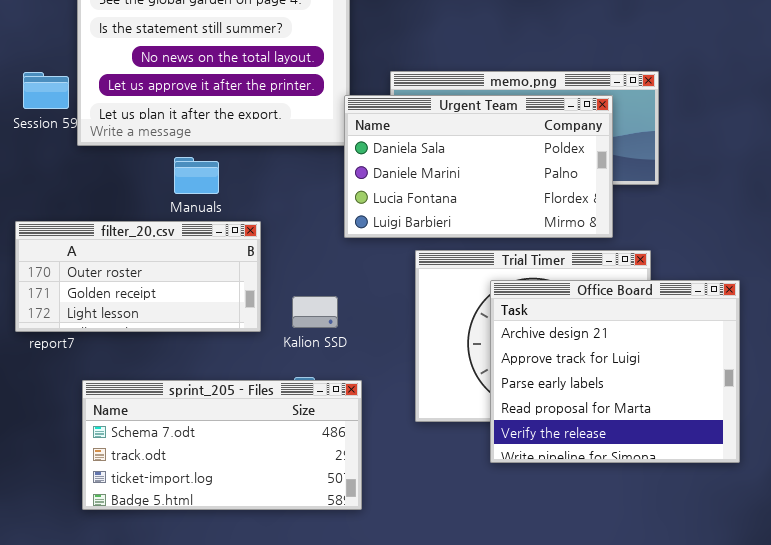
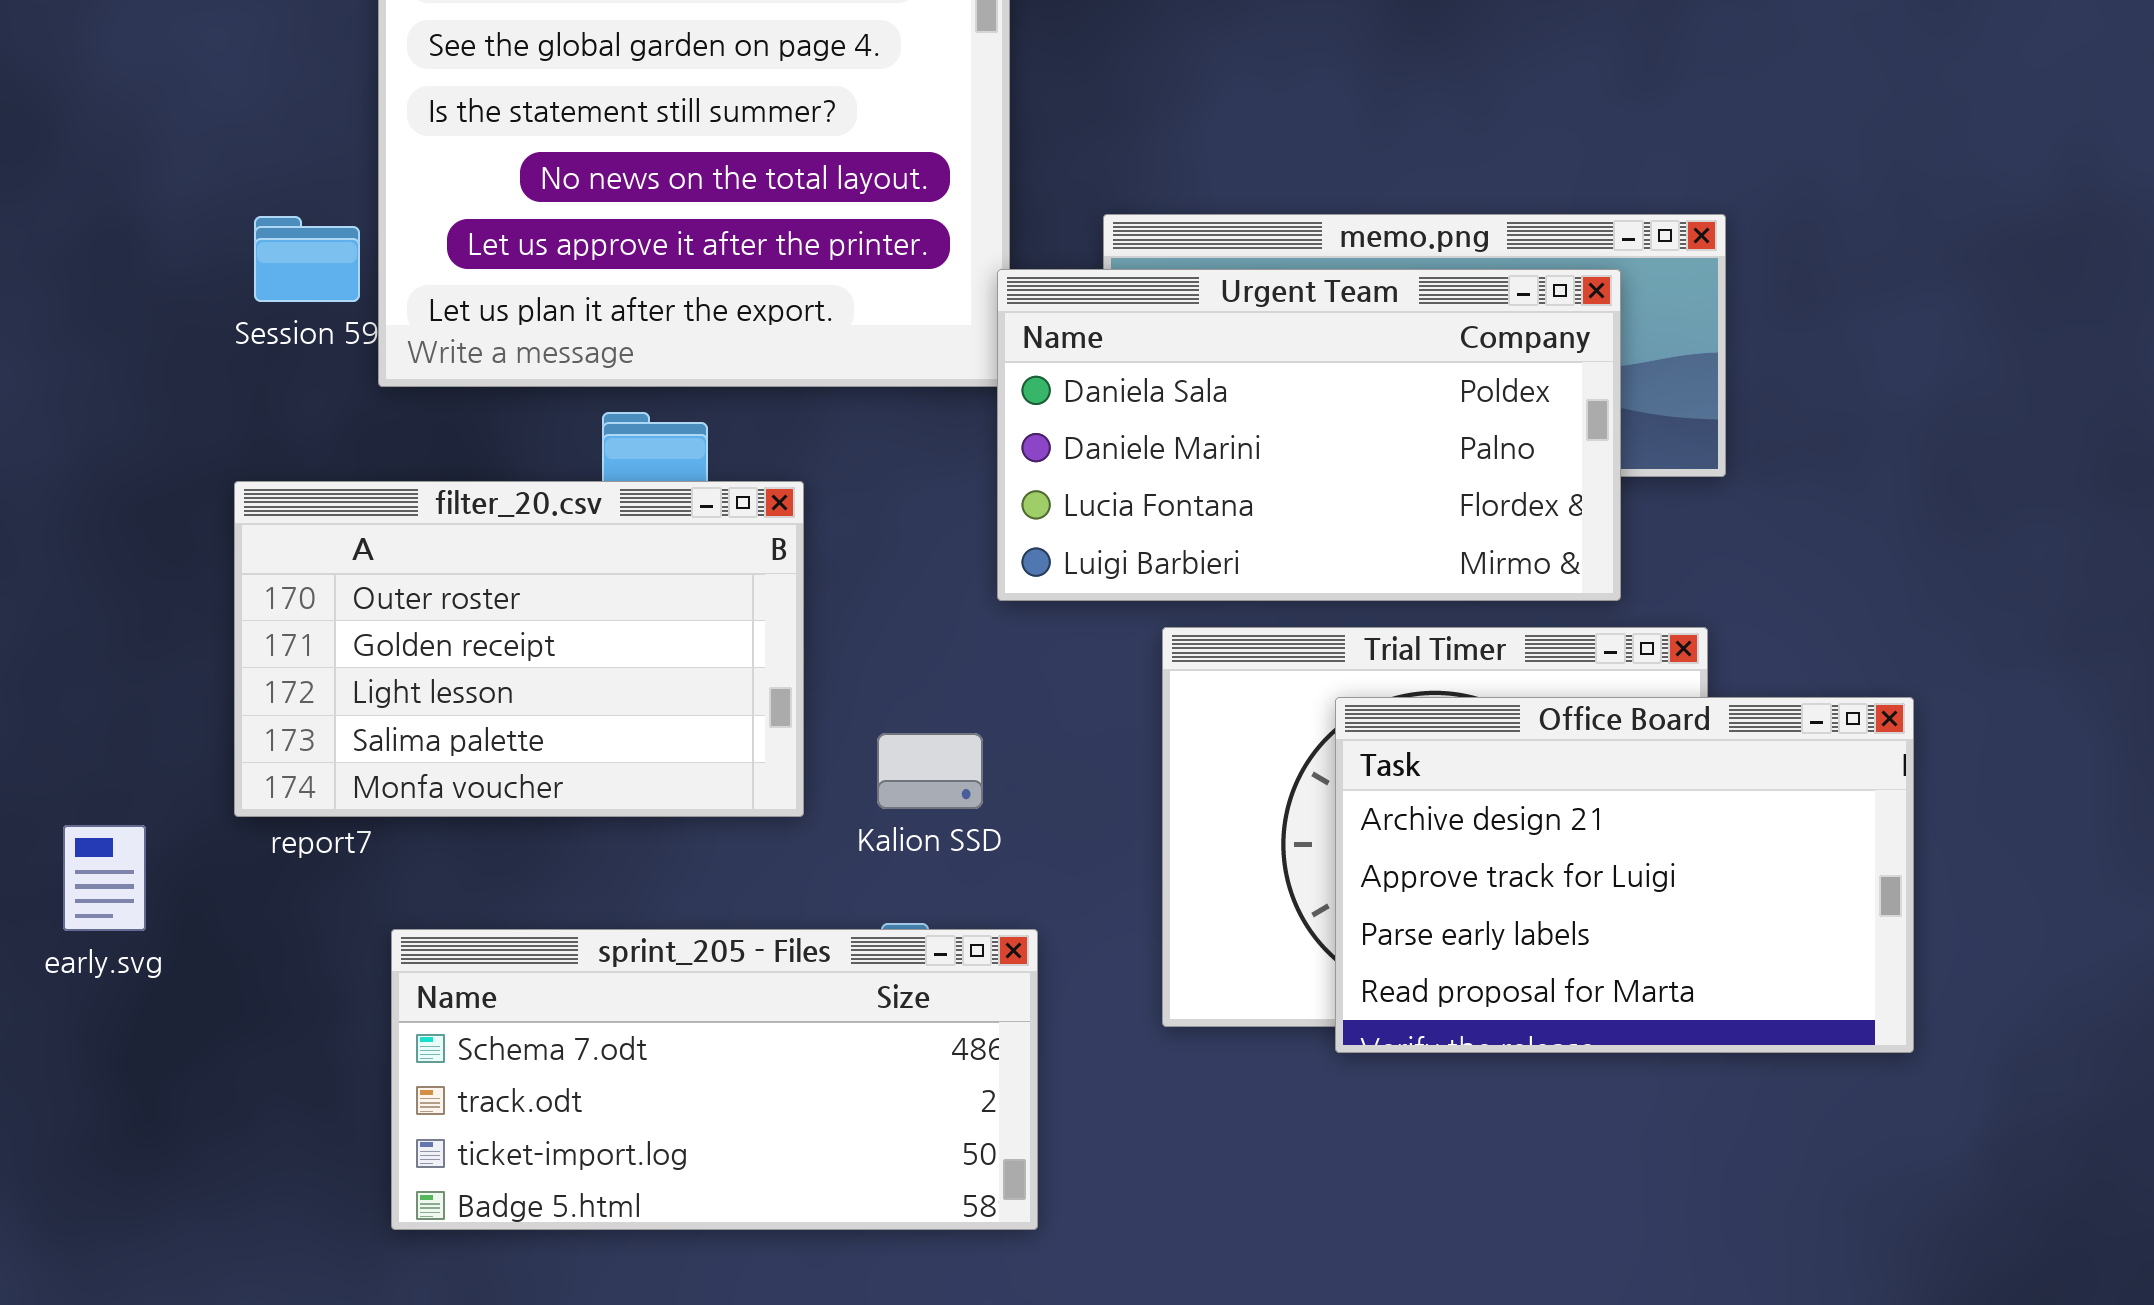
filter_20.csv: [15,221,261,332] -> [234,481,804,817], resized
Office Board: [490,280,740,463] -> [1335,697,1914,1053], resized

